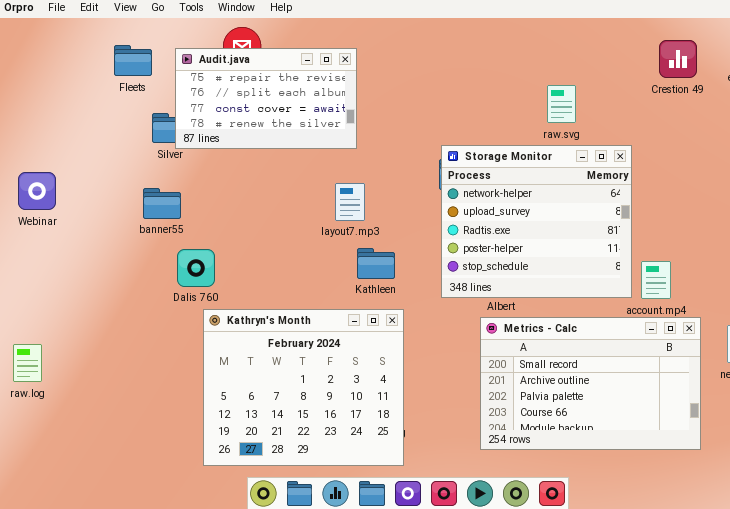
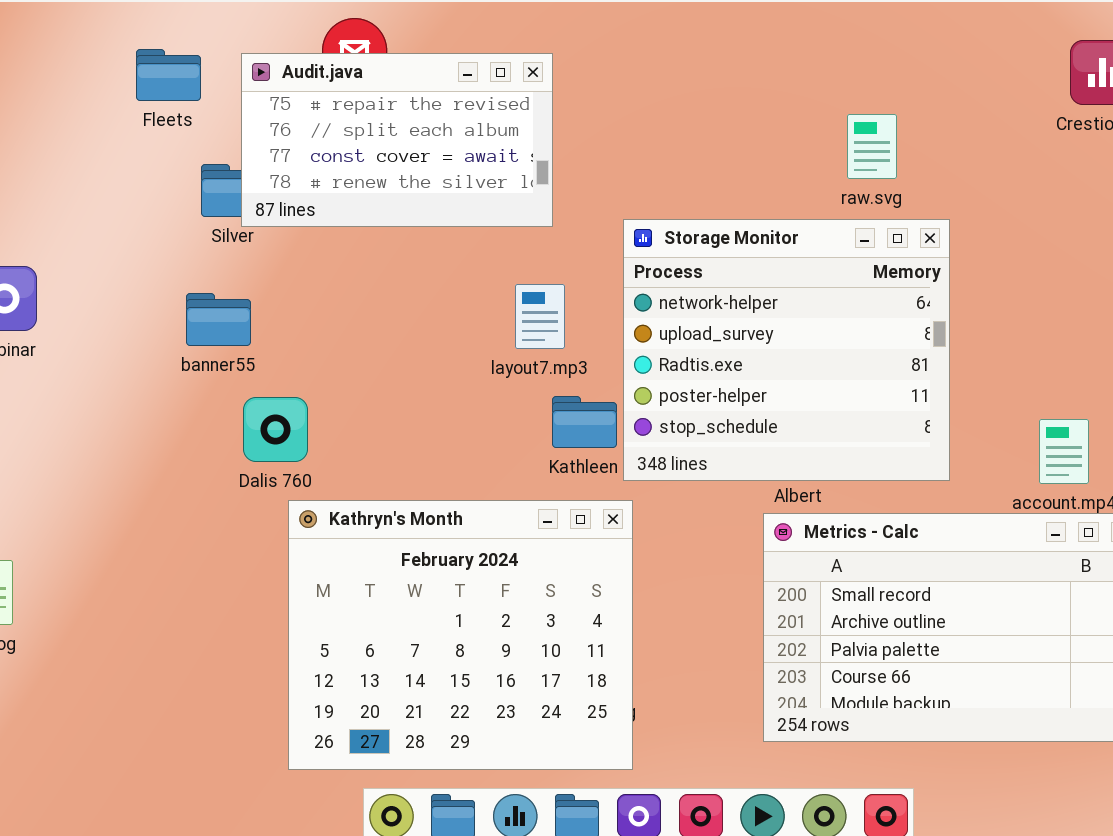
raw.svg: [547,85,576,123] -> [847,114,897,179], moved
Storage Monitor: [441,145,632,298] -> [623,219,950,481], moved

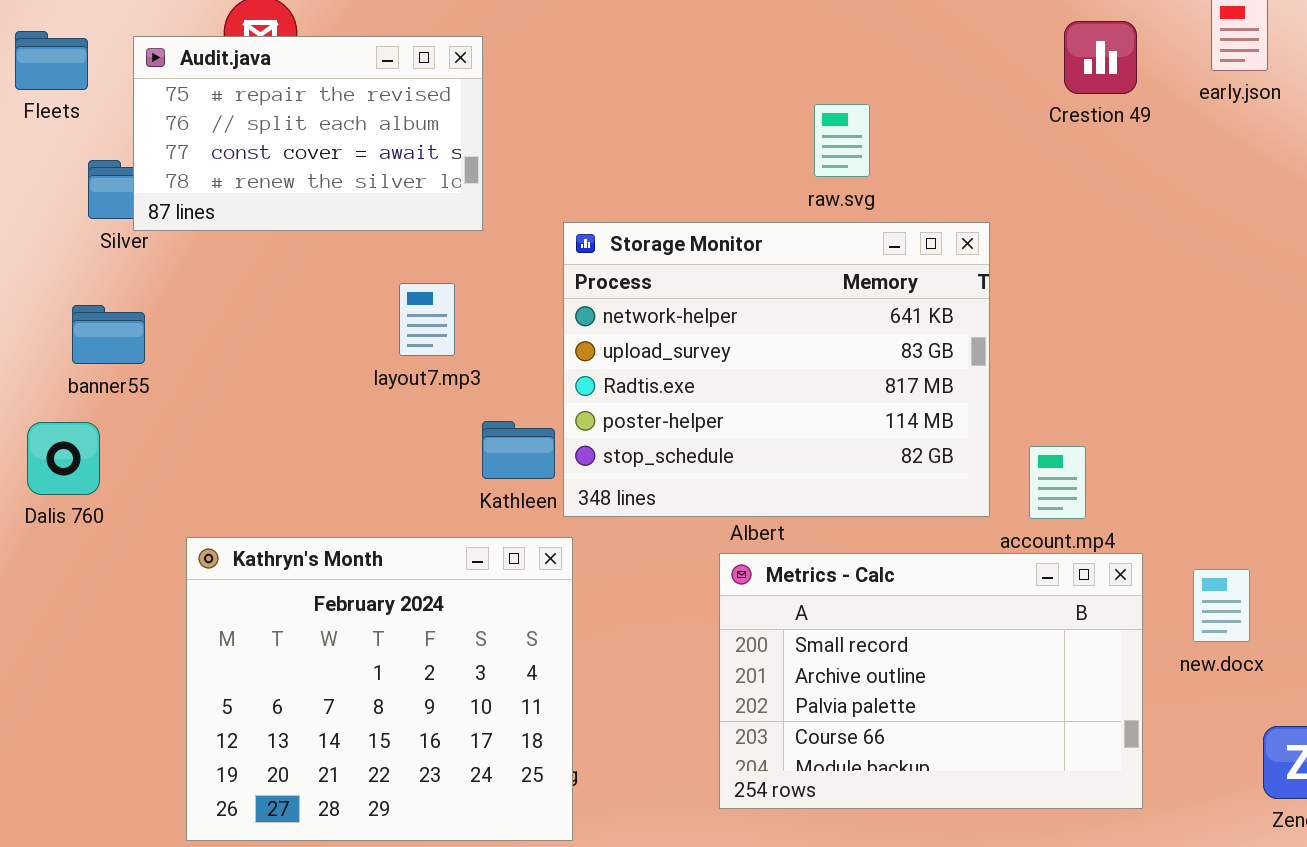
Storage Monitor: [623,219,950,481] -> [563,222,990,517], resized
layout7.mp3: [515,284,565,349] -> [399,283,455,356], moved
Dalis 760: [243,397,308,462] -> [27,422,100,495], moved

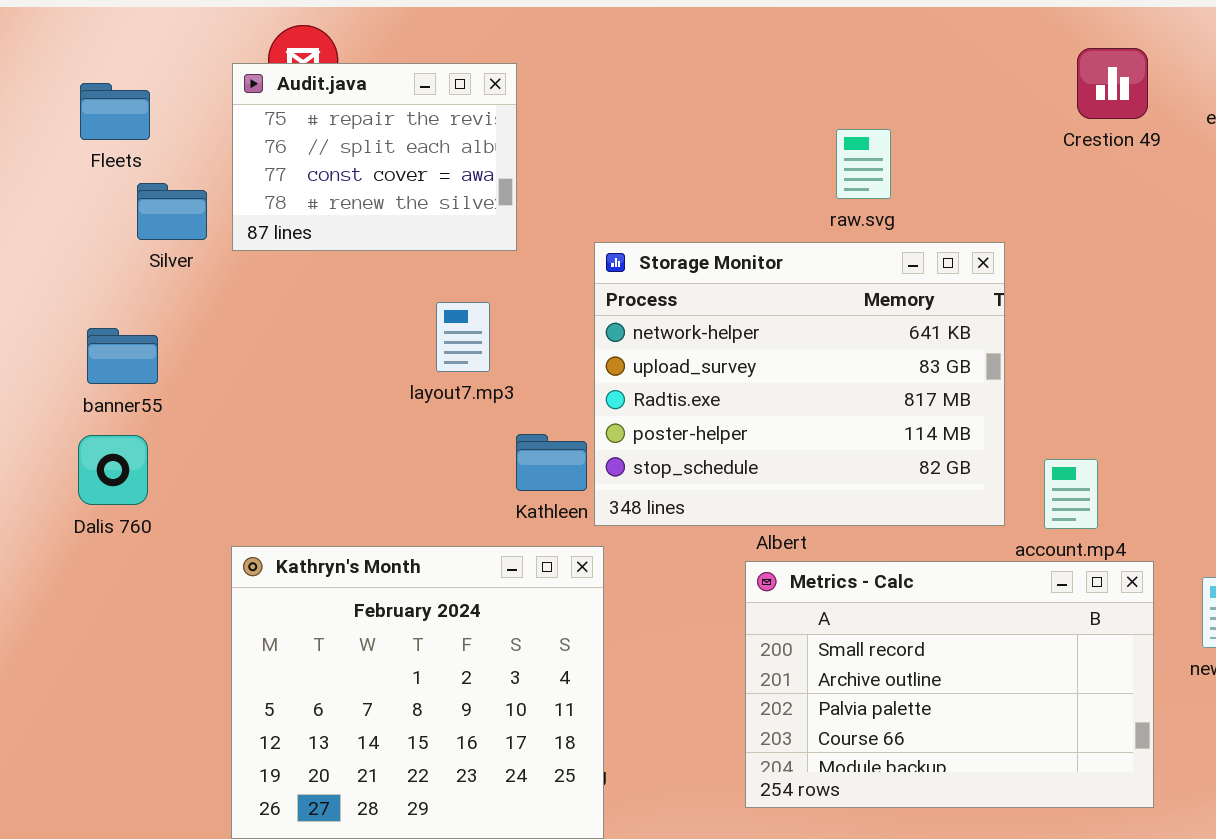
Fleets: [15,31,88,90] -> [80,83,150,140], moved
Audit.java: [133,36,483,231] -> [232,63,517,251], resized
banner55: [72,305,145,364] -> [87,328,158,384], moved

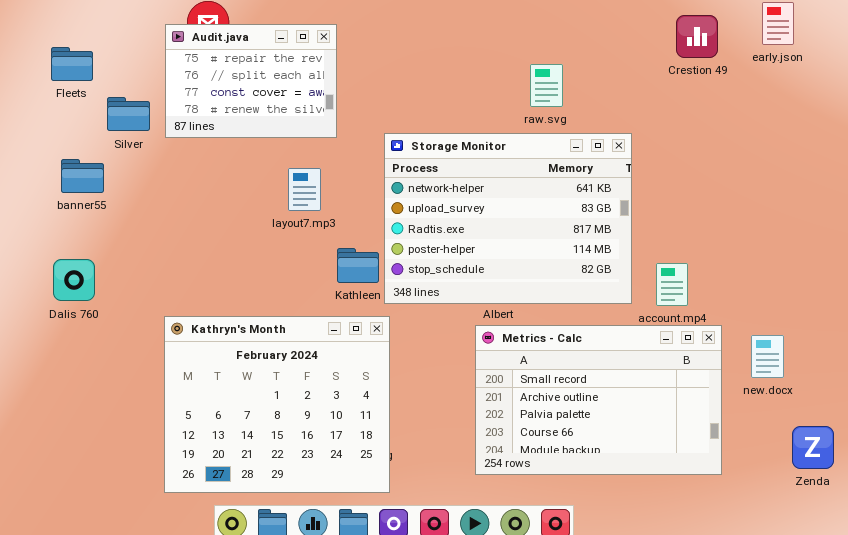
Fleets: [80,83,150,140] -> [51,47,93,81], moved
banner55: [87,328,158,384] -> [61,159,104,193], moved
Dalis 760: [78,435,148,505] -> [53,259,95,301], moved

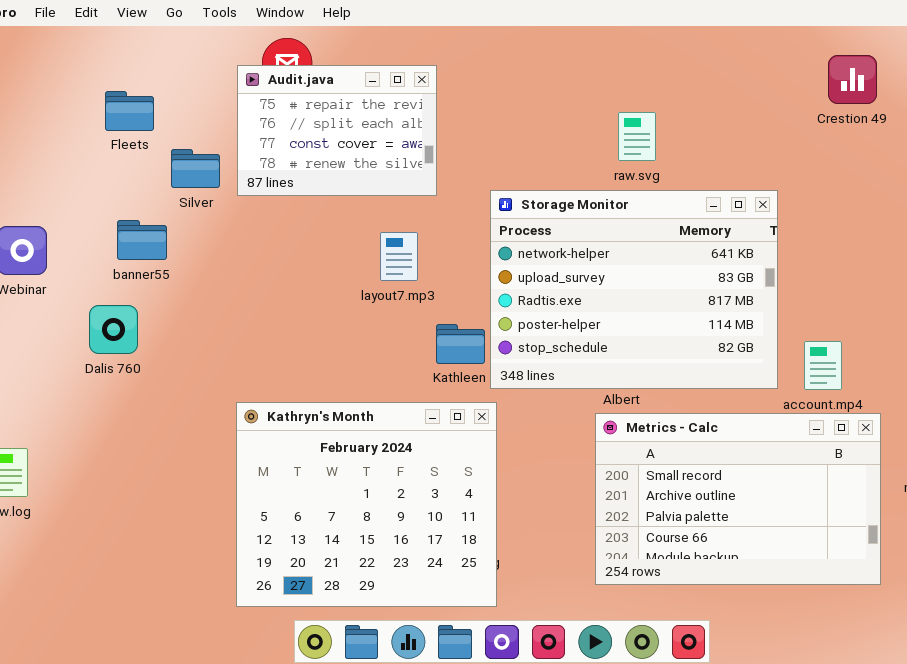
raw.svg: [530,64,563,107] -> [618,112,656,161], moved
Dalis 760: [53,259,95,301] -> [89,305,138,354], moved

